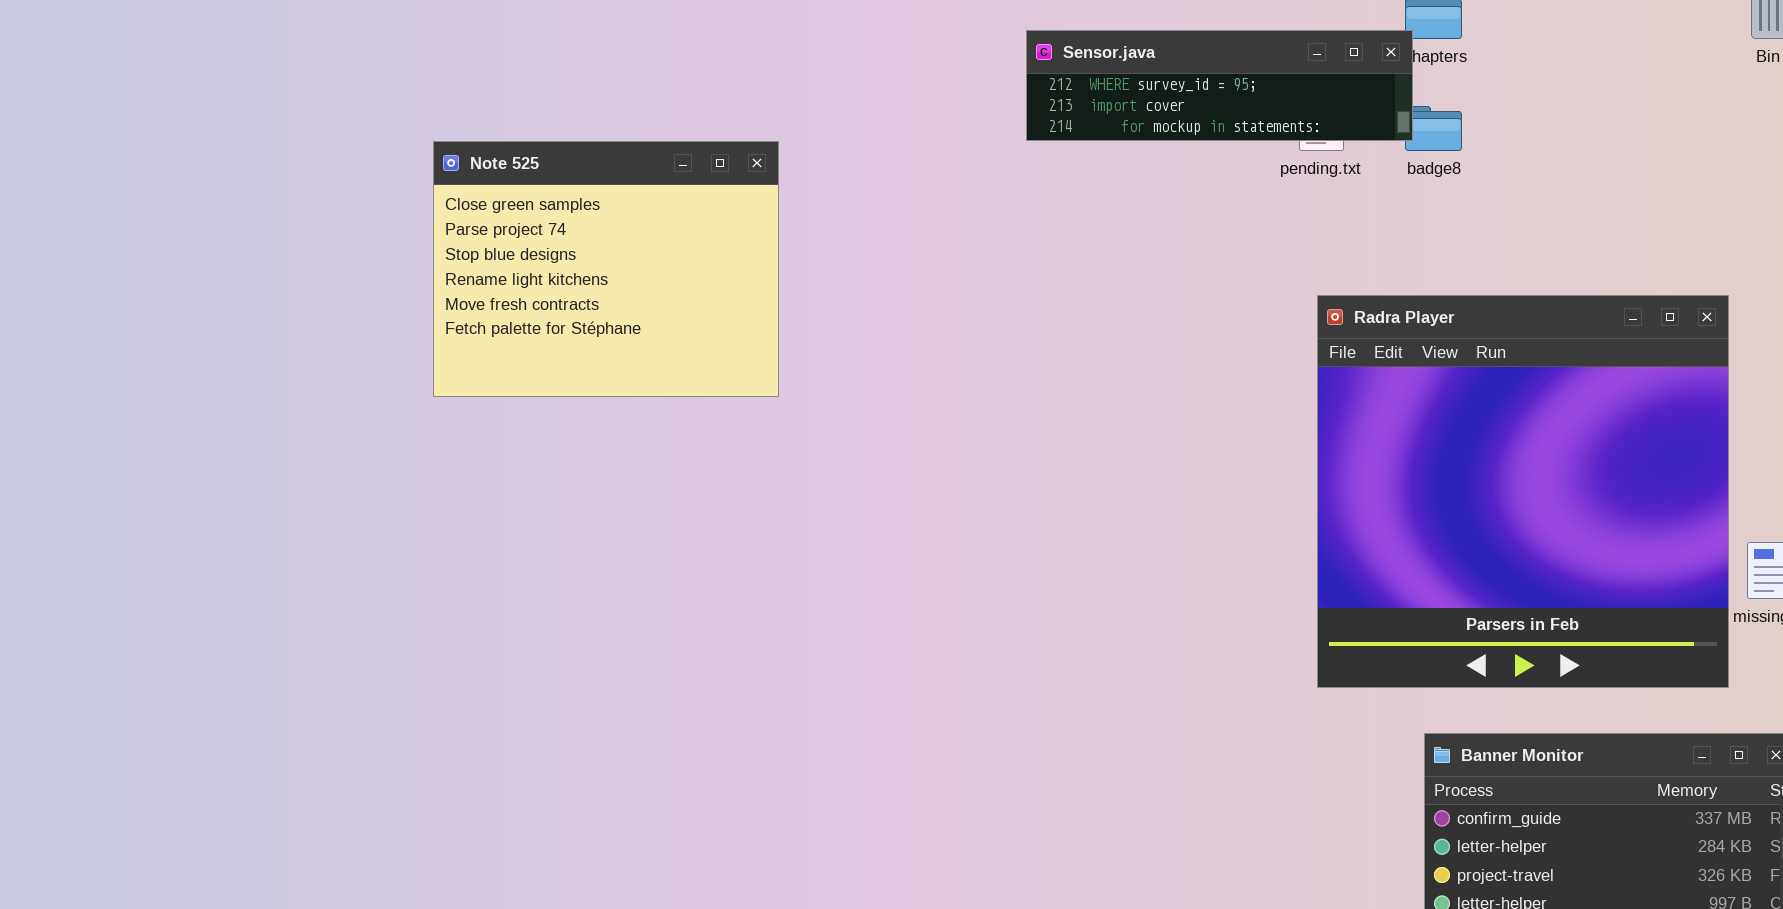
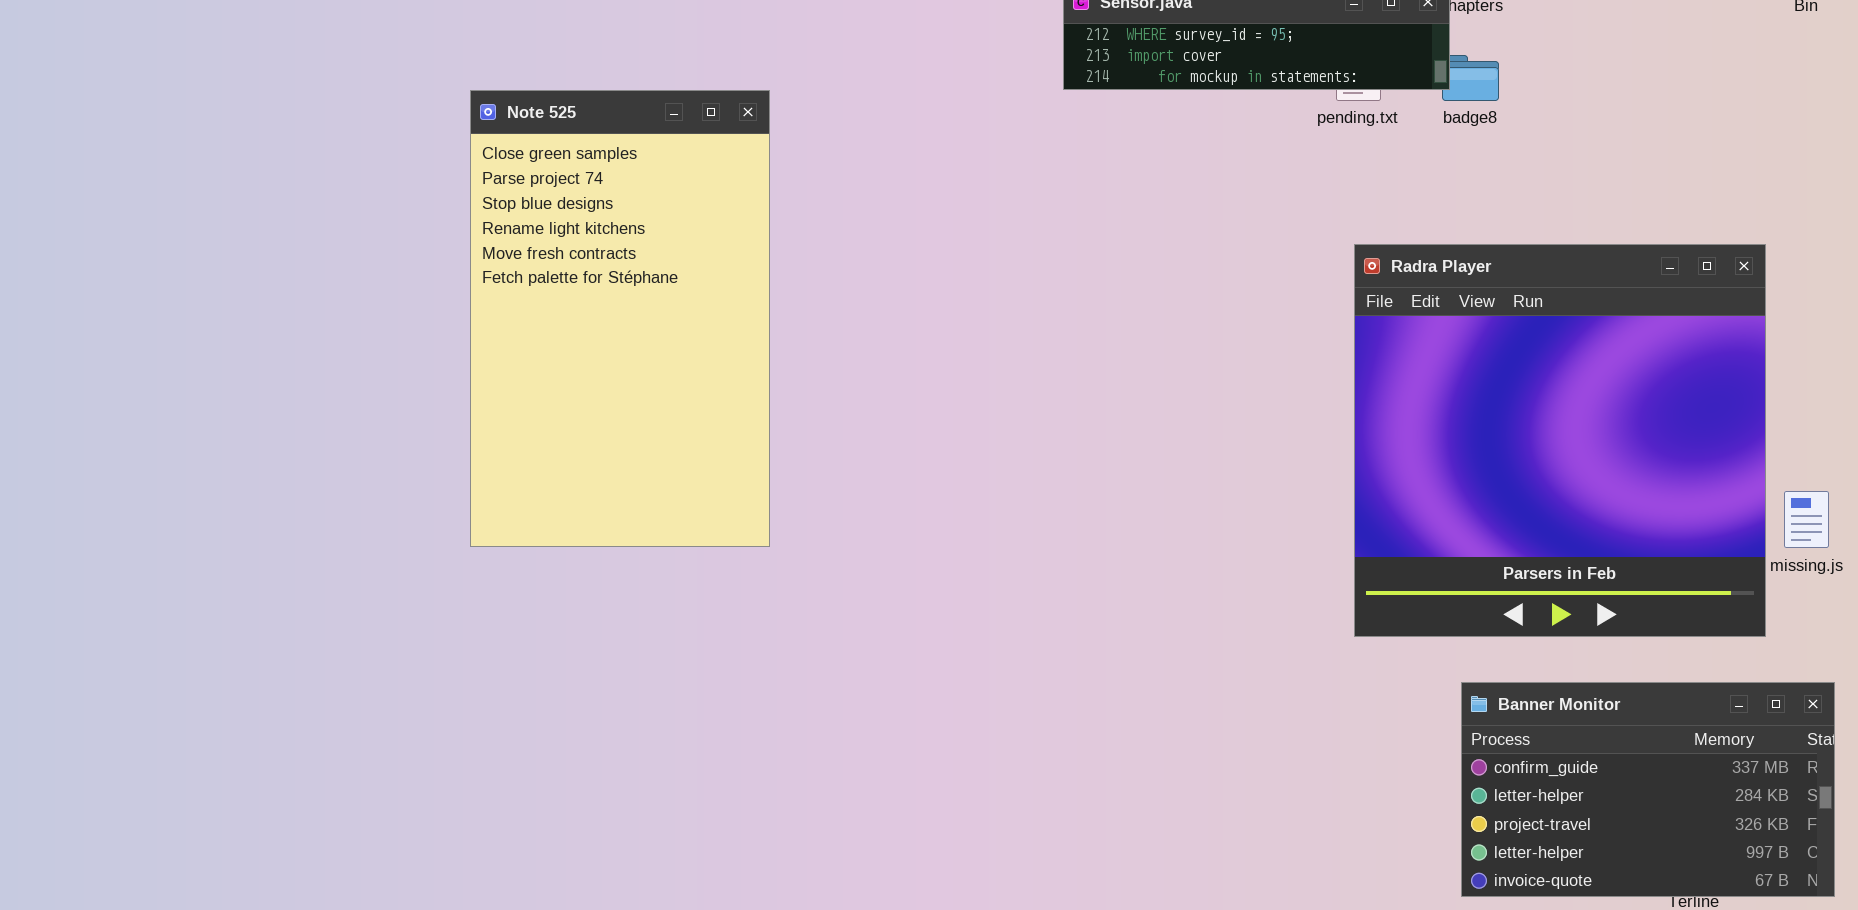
Note 525: [433,141,779,397] -> [470,90,770,547], resized

